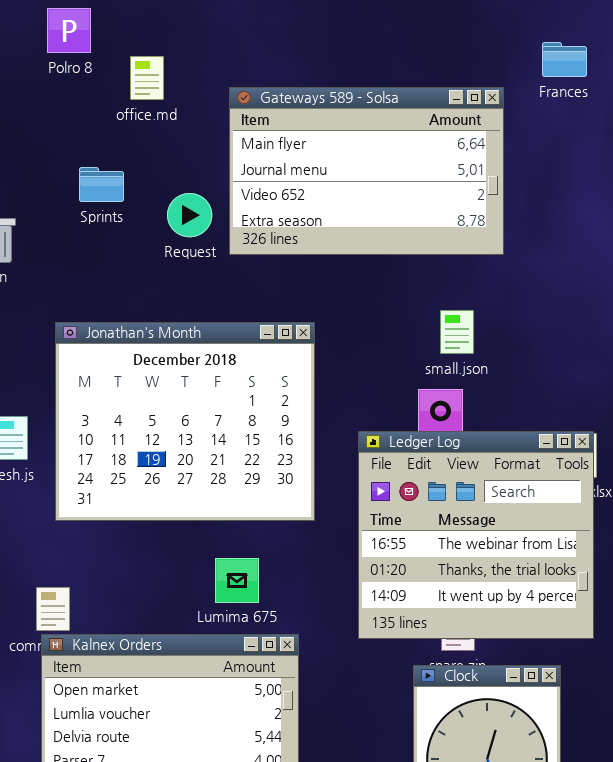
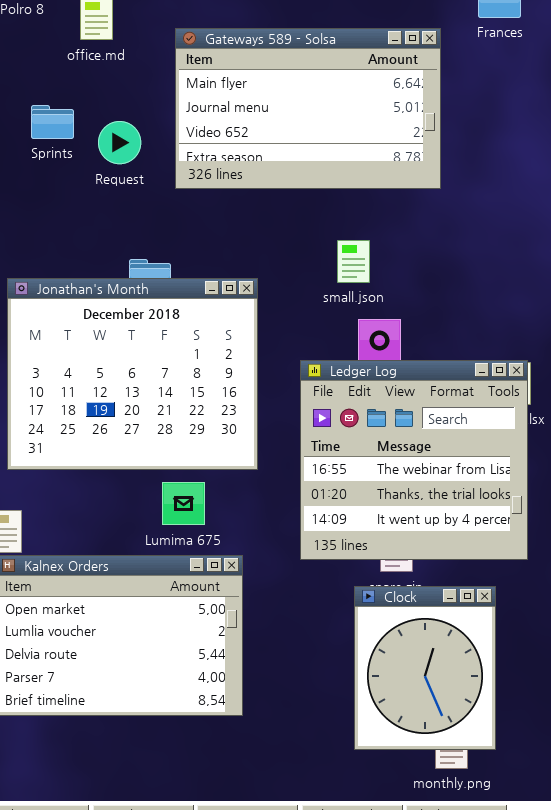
Request: [167,193,212,237] -> [98,121,141,164], moved
small.json: [440,310,474,354] -> [337,240,370,283], moved
Jonathan's Month: [55,322,315,521] -> [7,278,258,470], moved

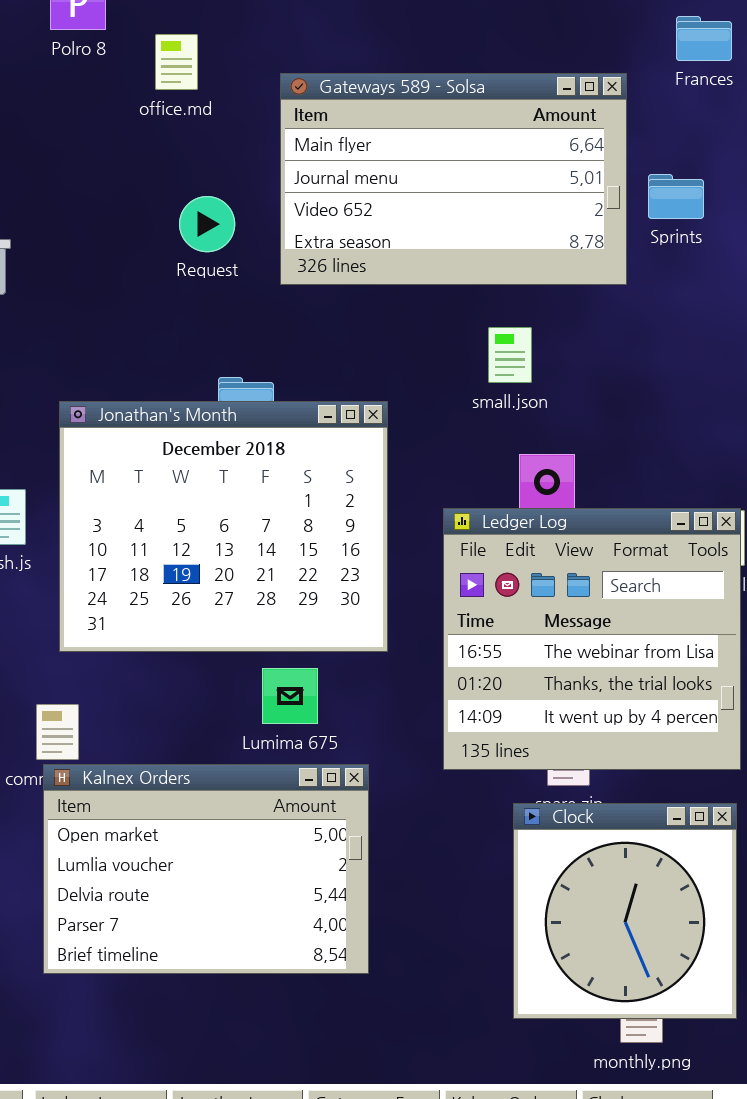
Sprints: [31,105,74,139] -> [648,174,704,219], moved
small.json: [337,240,370,283] -> [488,327,532,383], moved
Clock: [354,586,496,750] -> [513,803,737,1019], resized

